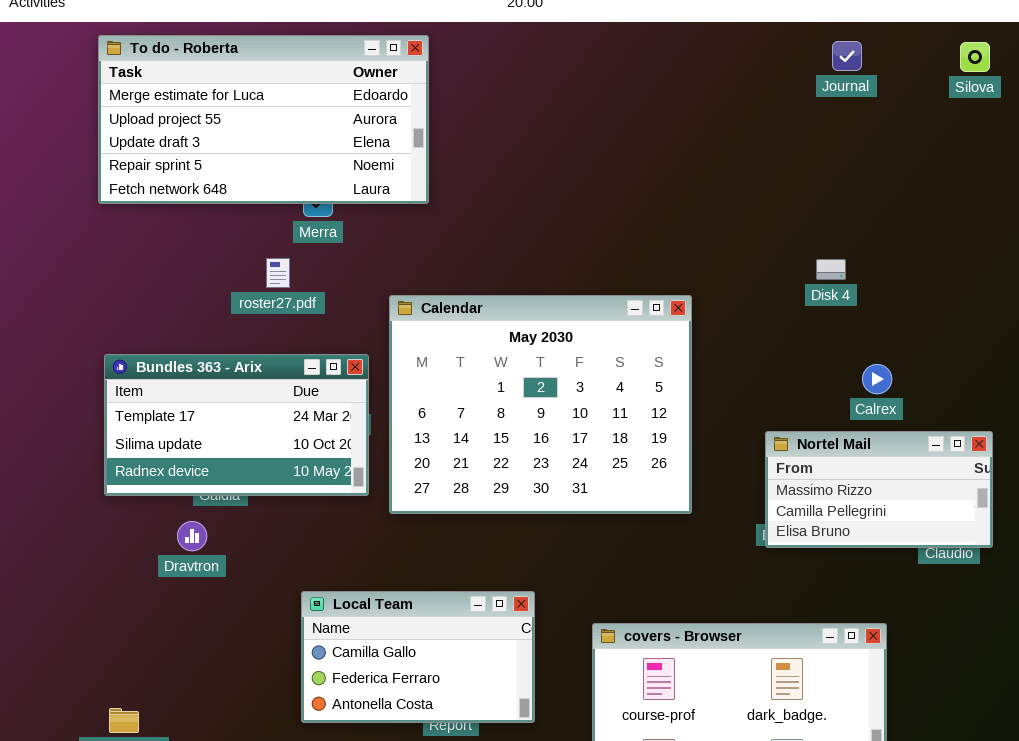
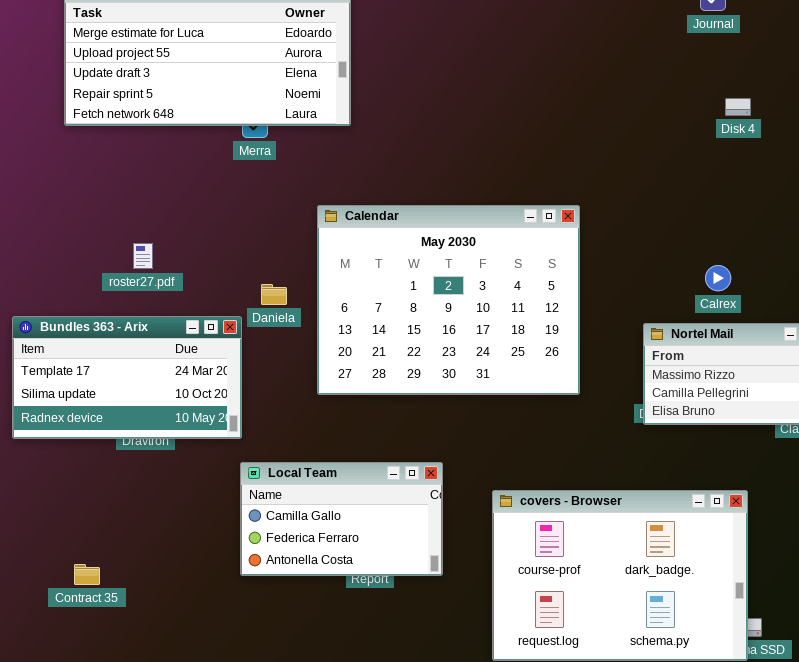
roster27.pdf: [266,258,290,288] -> [133,243,153,269], moved
Disk 4: [816,259,846,280] -> [725,98,751,116], moved
Bundles 363 - Arix: [104,354,369,496] -> [12,316,242,439], moved
Calrex: [862,364,892,394] -> [705,265,731,291], moved

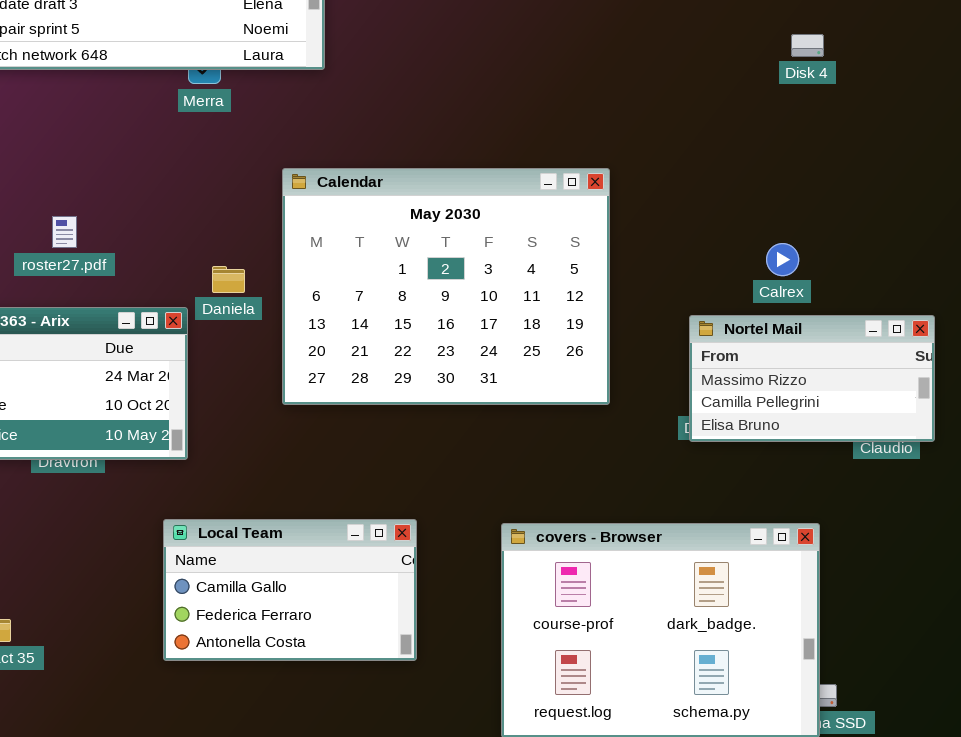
Local Team: [240,462,443,576] -> [163,519,417,661], moved

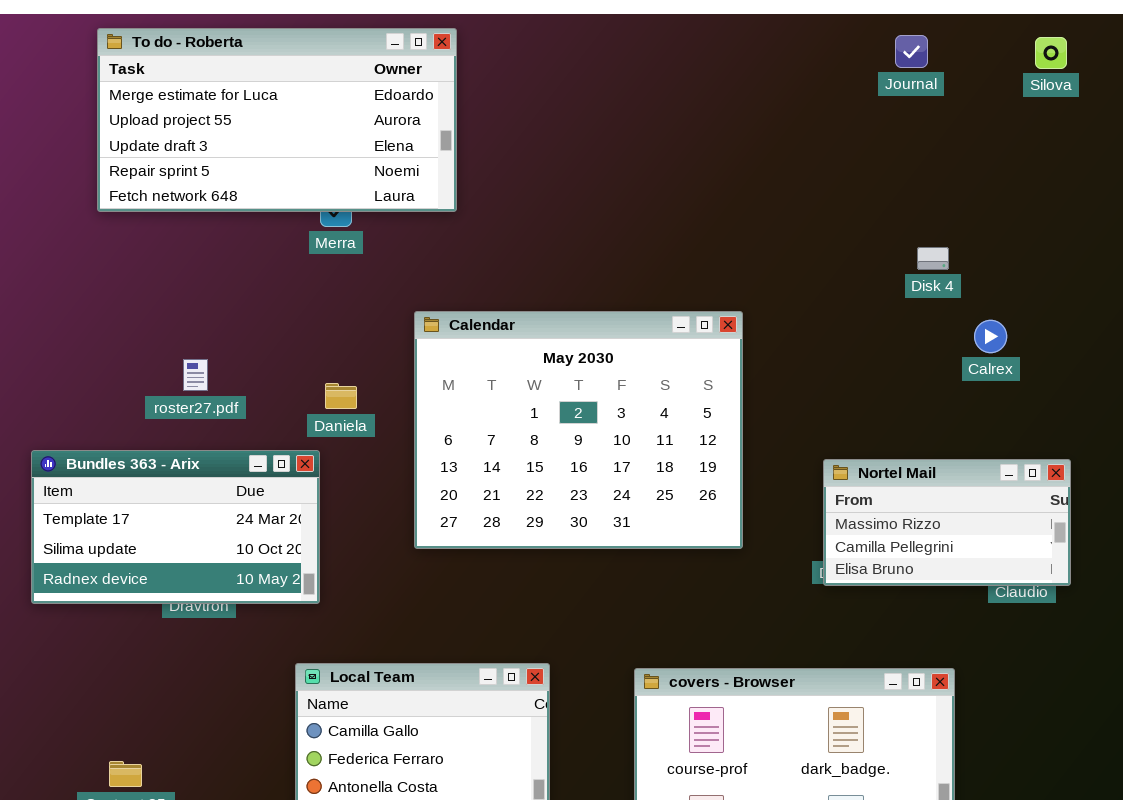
Disk 4: [791,34,824,57] -> [917,247,949,270], moved
Calrex: [766,243,799,276] -> [974,320,1007,353], moved
Daniela: [212,266,245,293] -> [325,383,357,409], moved

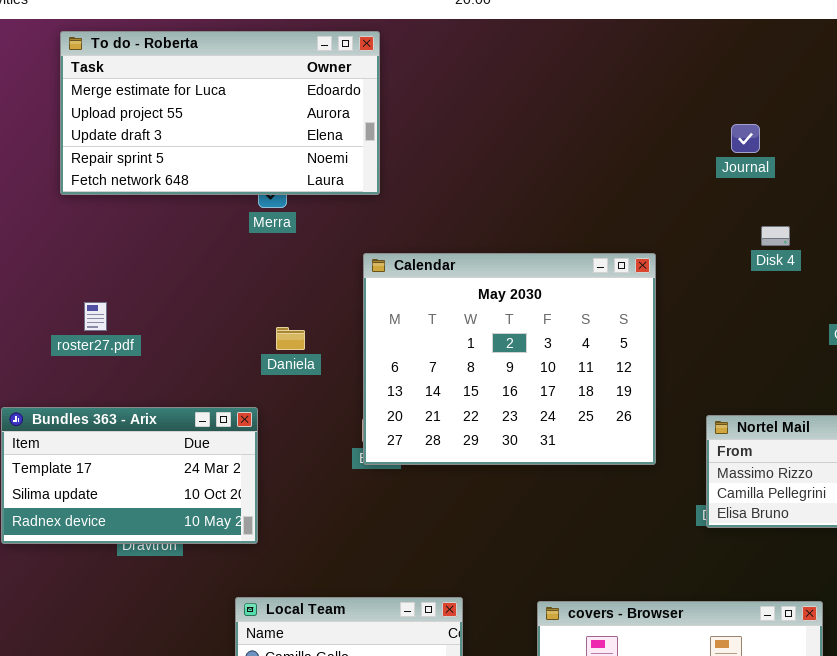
Journal: [895,35,928,68] -> [731,124,760,153], moved
Disk 4: [917,247,949,270] -> [761,226,790,246], moved
Calendar: [414,311,743,549] -> [363,253,656,465], moved
roster27.pdf: [183,359,208,391] -> [84,302,107,331], moved
Daniela: [325,383,357,409] -> [276,327,305,350], moved

